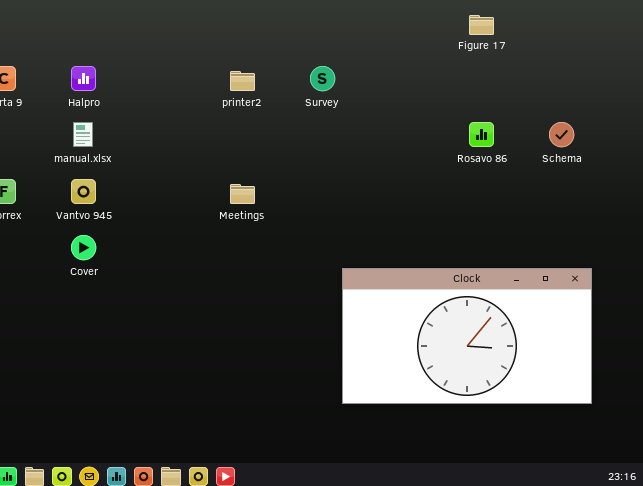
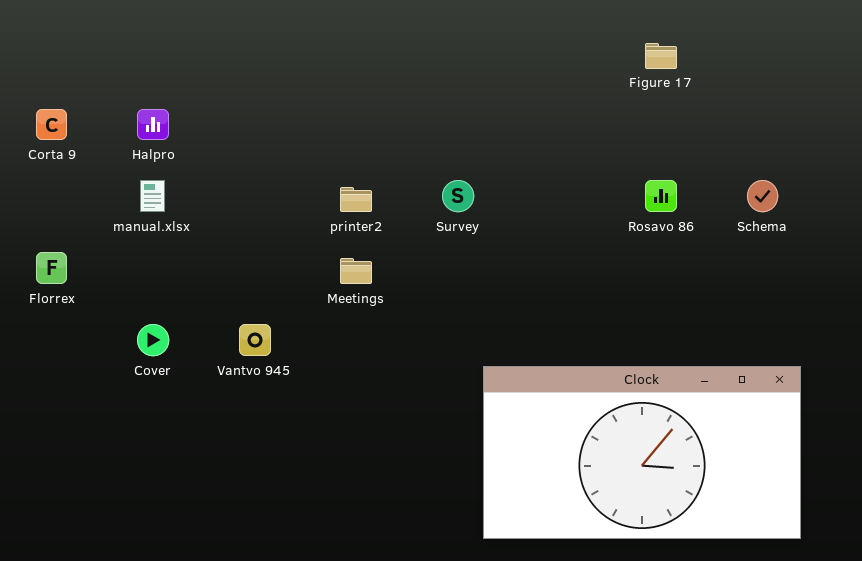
Survey: [310,66,335,91] -> [442,180,474,212], moved
printer2: [230,71,255,91] -> [340,187,372,212], moved
Vantvo 945: [71,179,96,204] -> [239,324,271,356], moved

